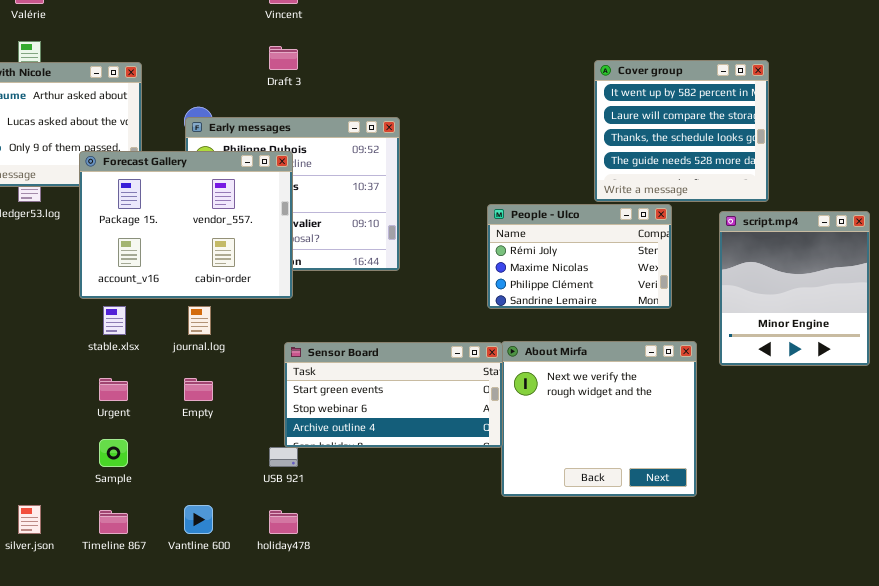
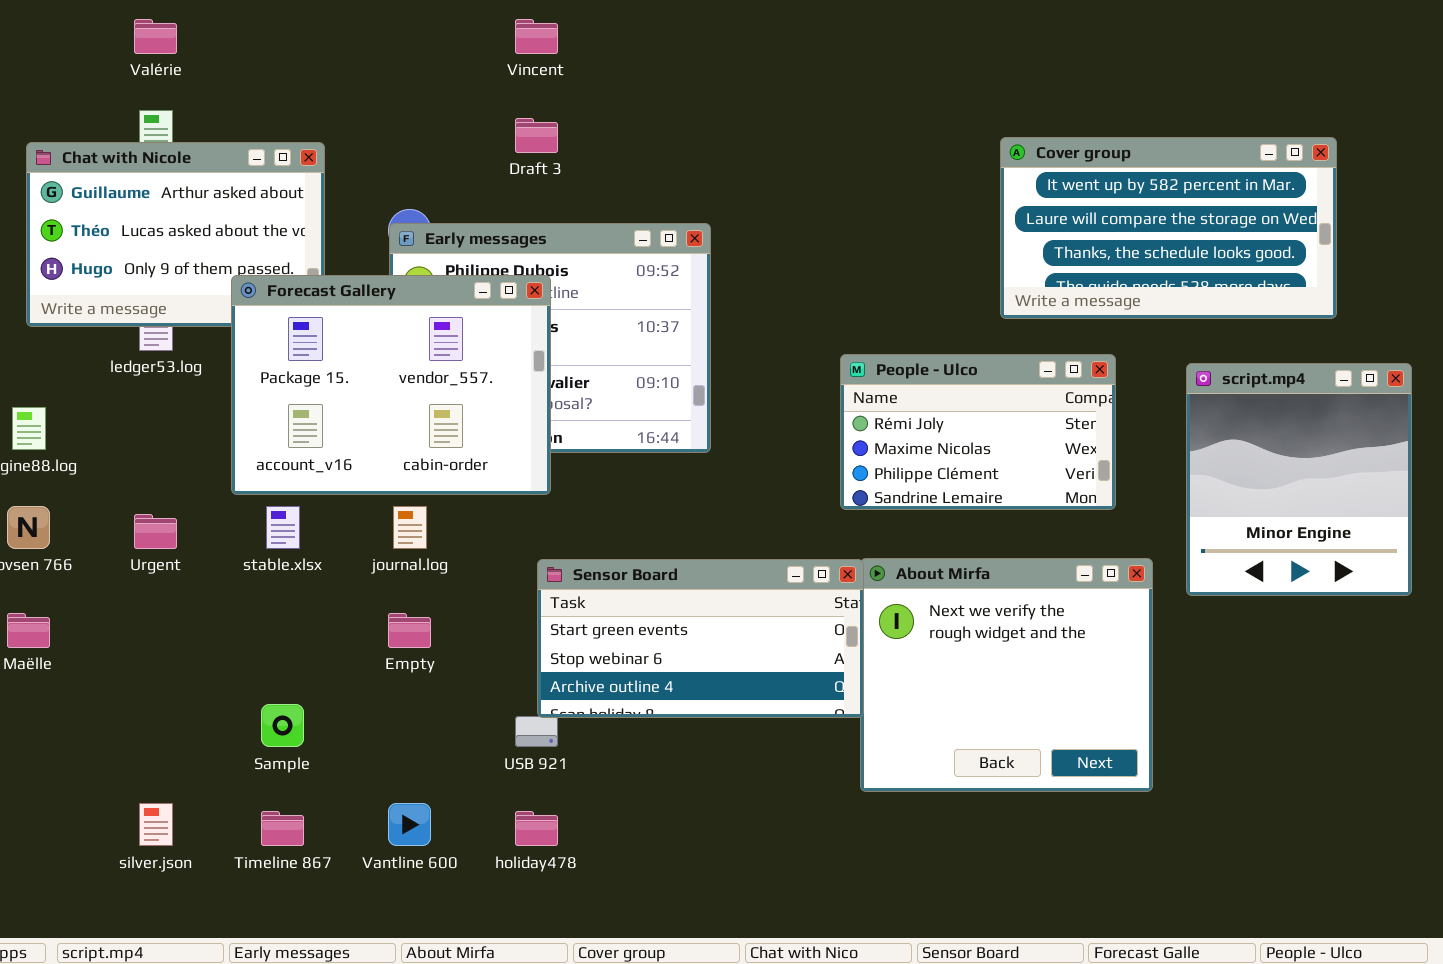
Cover group: [594,60,769,202] -> [1000,137,1337,319], resized
Urgent: [99,378,128,401] -> [134,514,177,549], moved

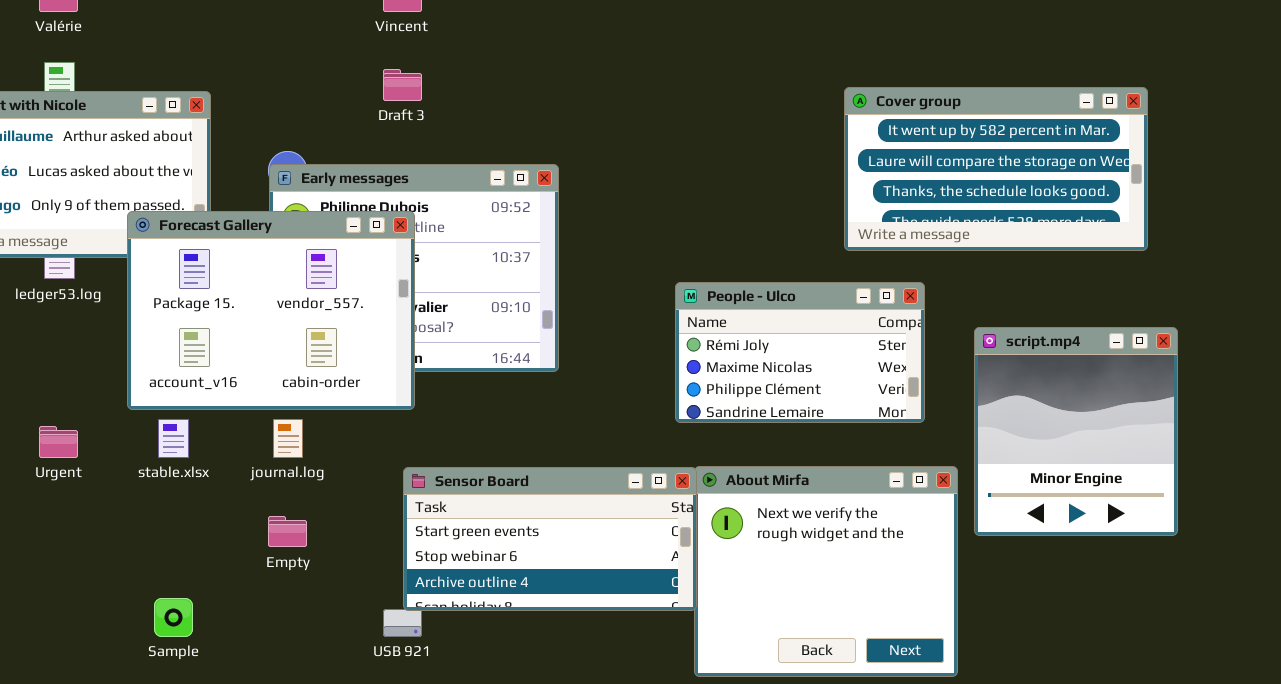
Cover group: [1000,137,1337,319] -> [844,87,1148,251], moved
script.mp4: [1186,363,1412,596] -> [974,327,1178,536], moved

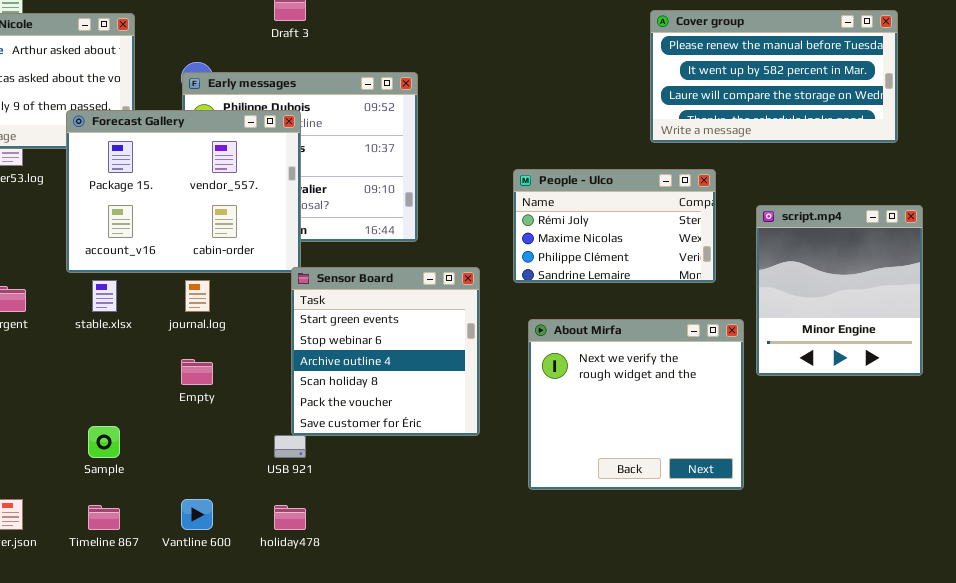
Cover group: [844,87,1148,251] -> [650,10,898,143], scrolled up 1 row
Sensor Board: [403,467,697,611] -> [291,267,480,436], resized

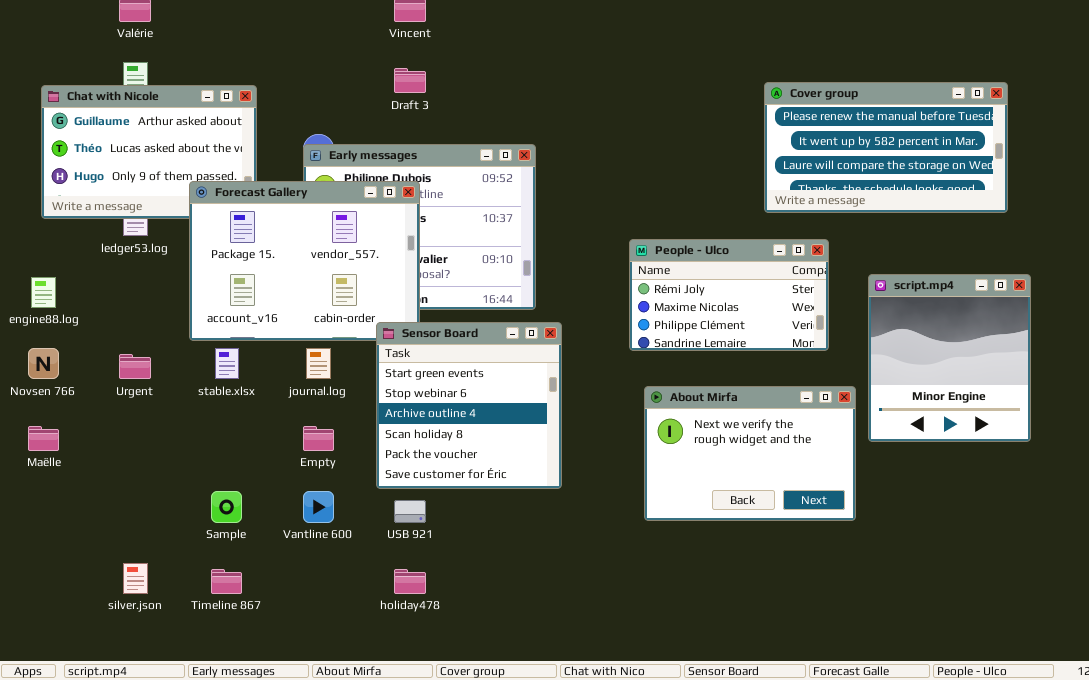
Sensor Board: [291,267,480,436] -> [376,322,562,489], moved
About Mirfa: [528,319,744,490] -> [644,386,856,521], resized
Vantline 600: [181,499,213,530] -> [303,491,334,523], moved

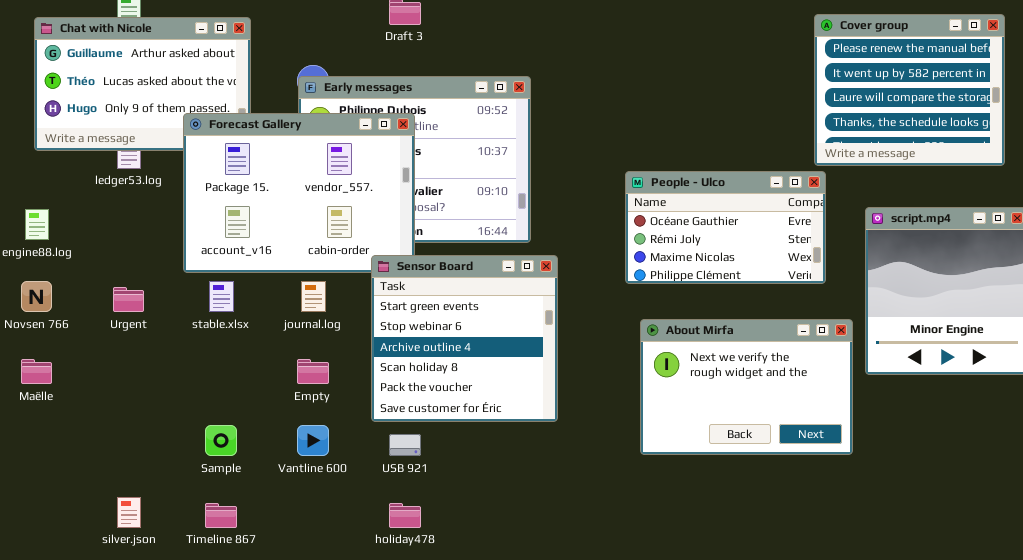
Cover group: [764,82,1008,213] -> [814,14,1005,166], resized
People - Ulco: [629,239,829,351] -> [625,171,826,284], scrolled up 1 row

